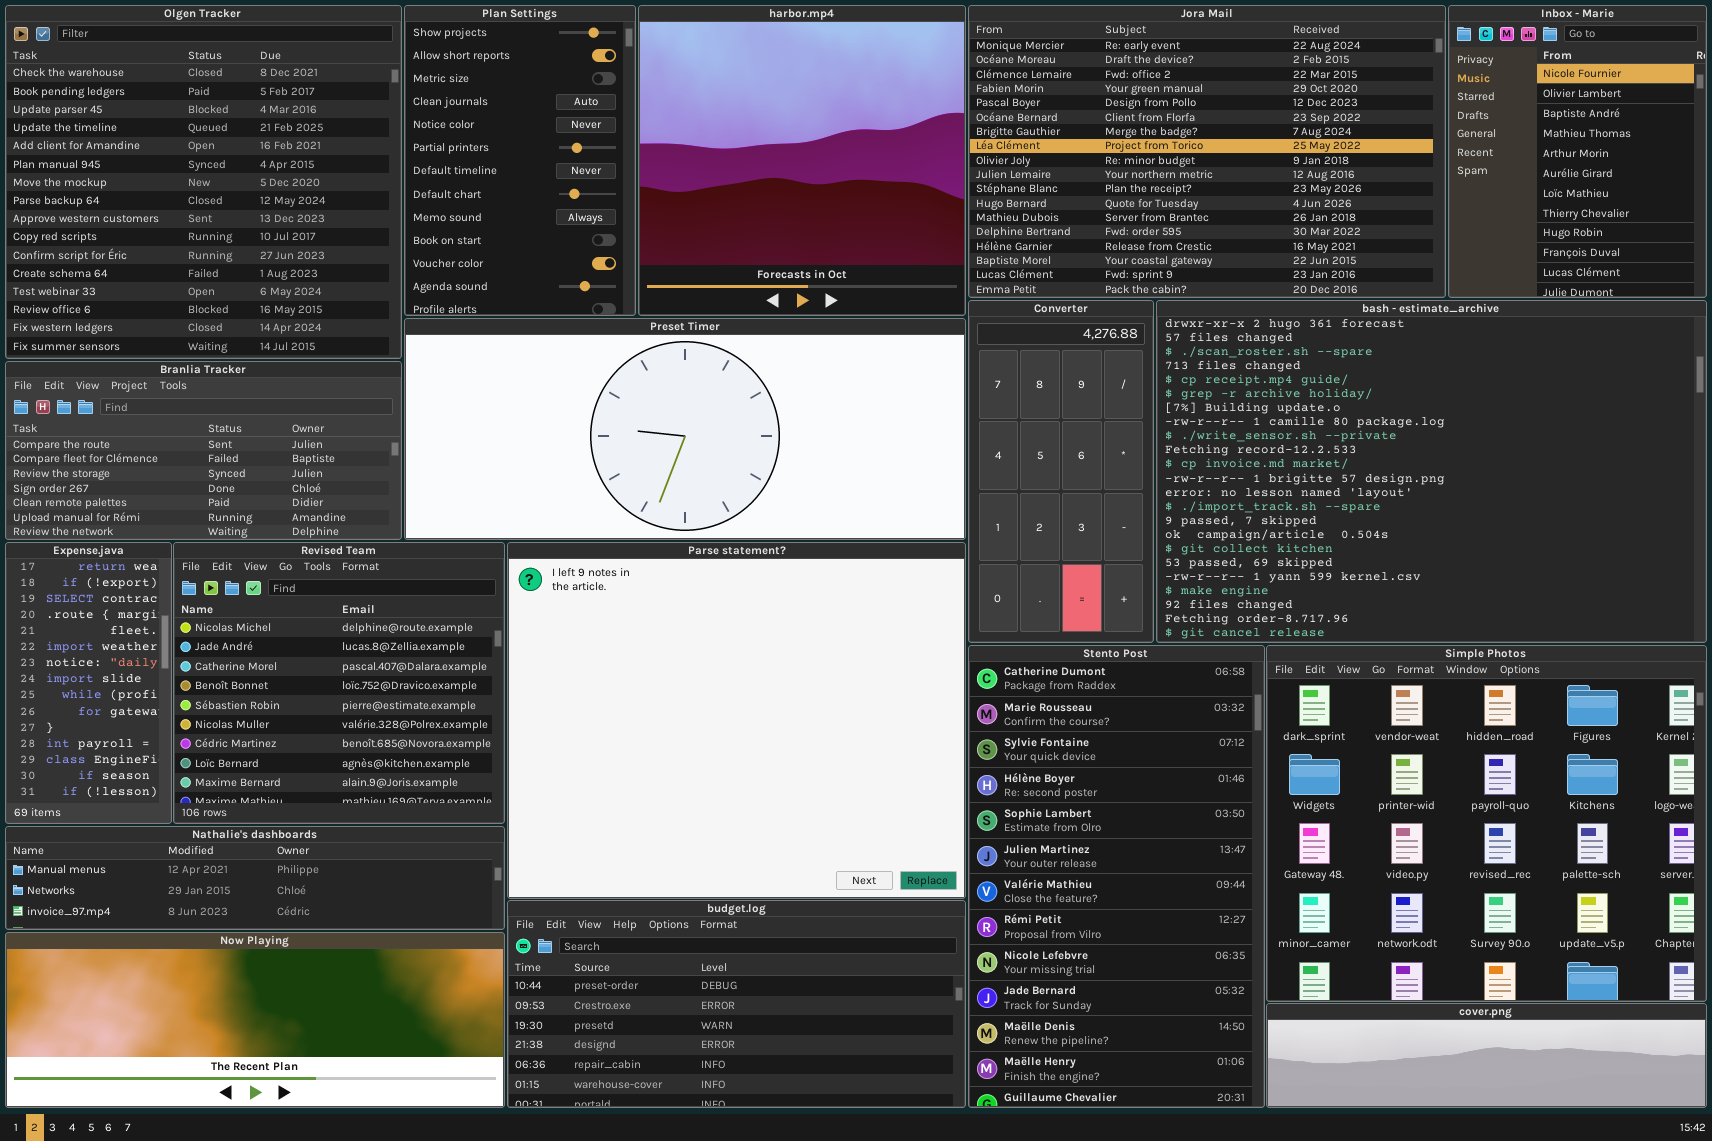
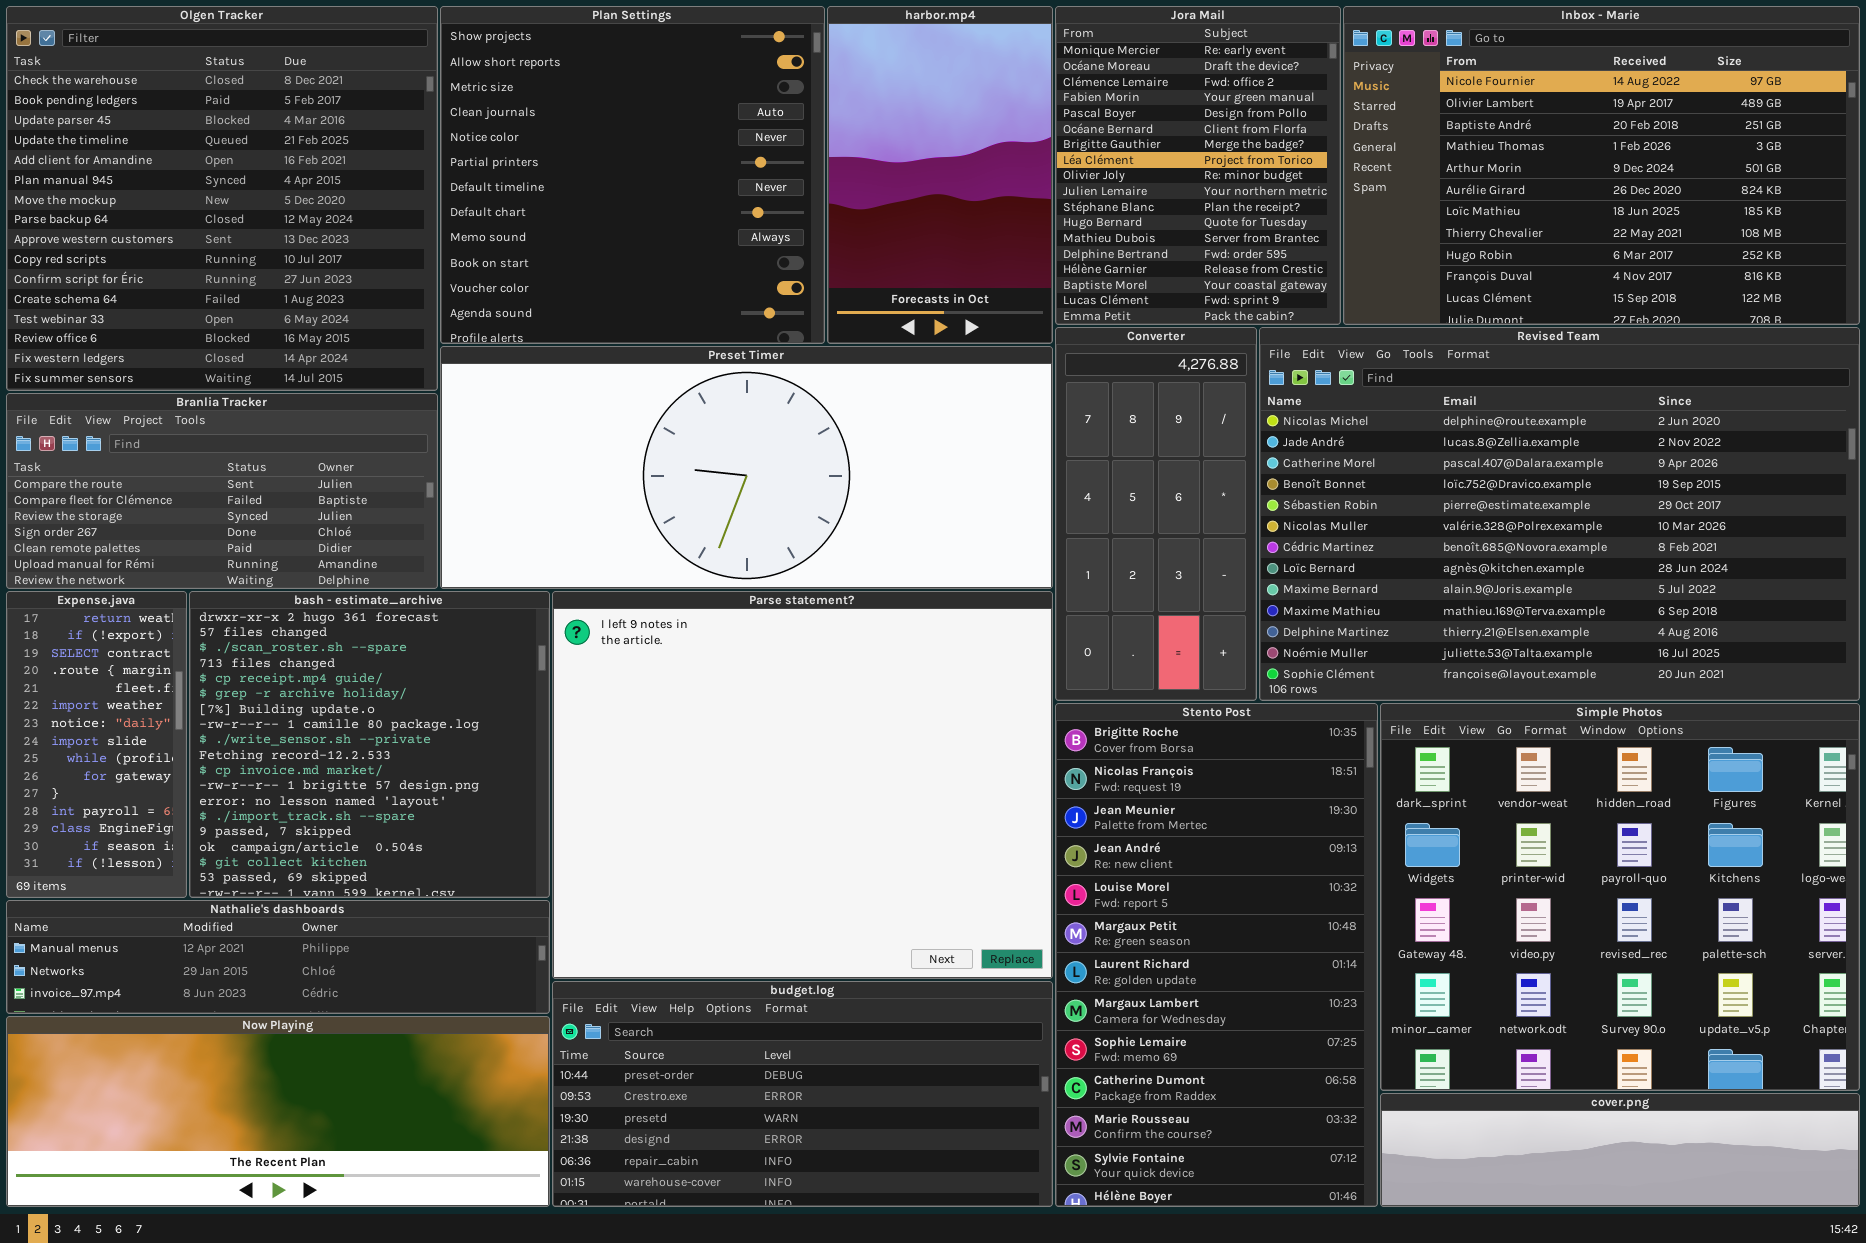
Plan Settings: [404,5,636,316] -> [440,6,825,344], resized
harbor.mp4: [638,5,966,316] -> [827,6,1053,344], resized
Jora Mail: [968,5,1446,298] -> [1055,6,1341,325], resized
Inbox - Marie: [1448,5,1707,298] -> [1343,6,1860,325], resized
bash - estimate_archive: [1156,300,1707,643] -> [189,591,550,898], moved, resized
Revised Team: [173,542,505,824] -> [1259,327,1860,701], moved, resized
Stento Post: [968,645,1265,1108] -> [1055,703,1378,1207], scrolled up 9 rows

